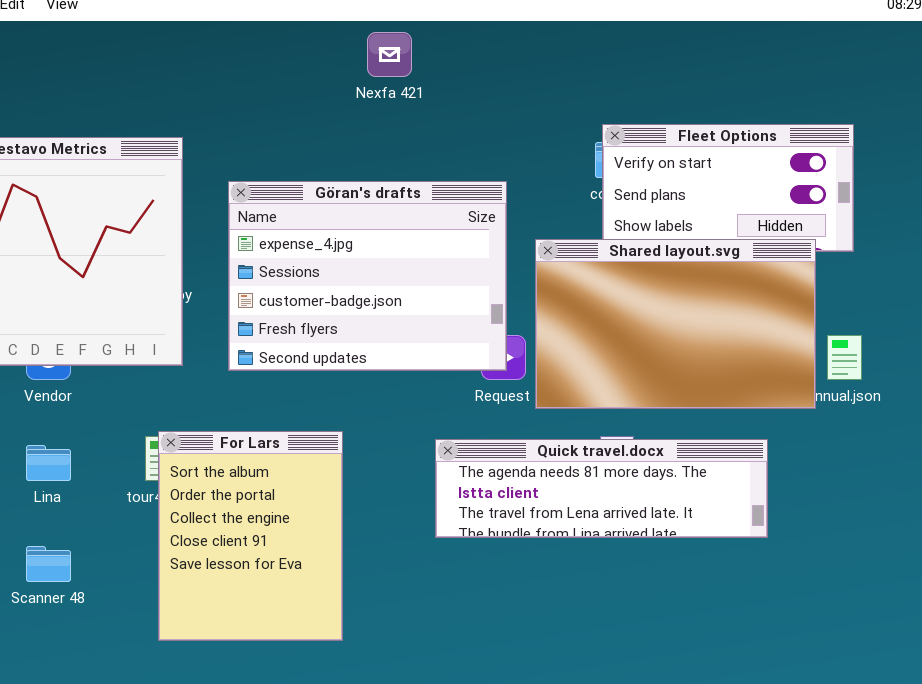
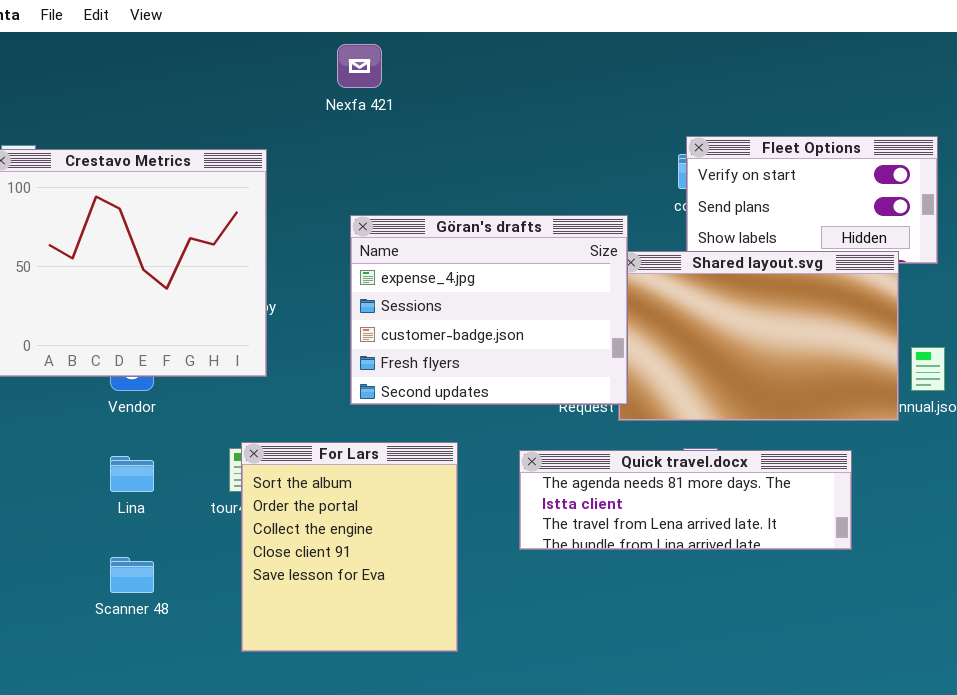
Nexfa 421: [367,32,412,77] -> [337,44,382,88], moved
Göran's drafts: [228,181,507,371] -> [350,215,628,405], moved
For Lars: [158,431,343,641] -> [241,442,458,652], resized

